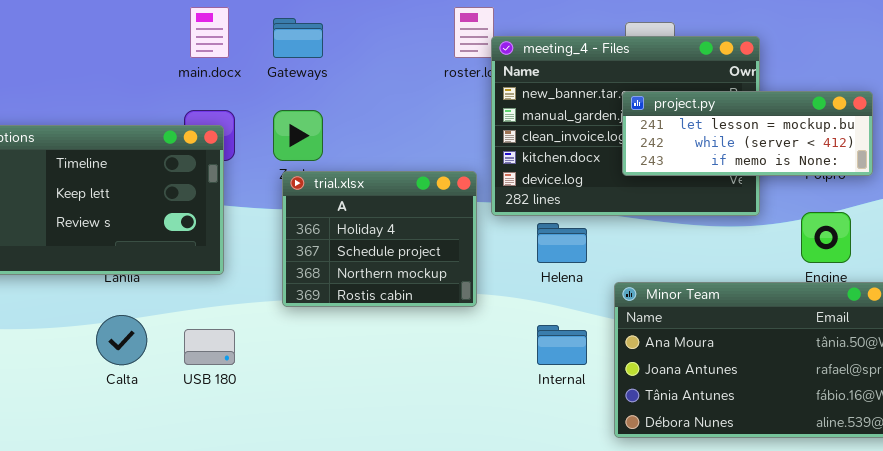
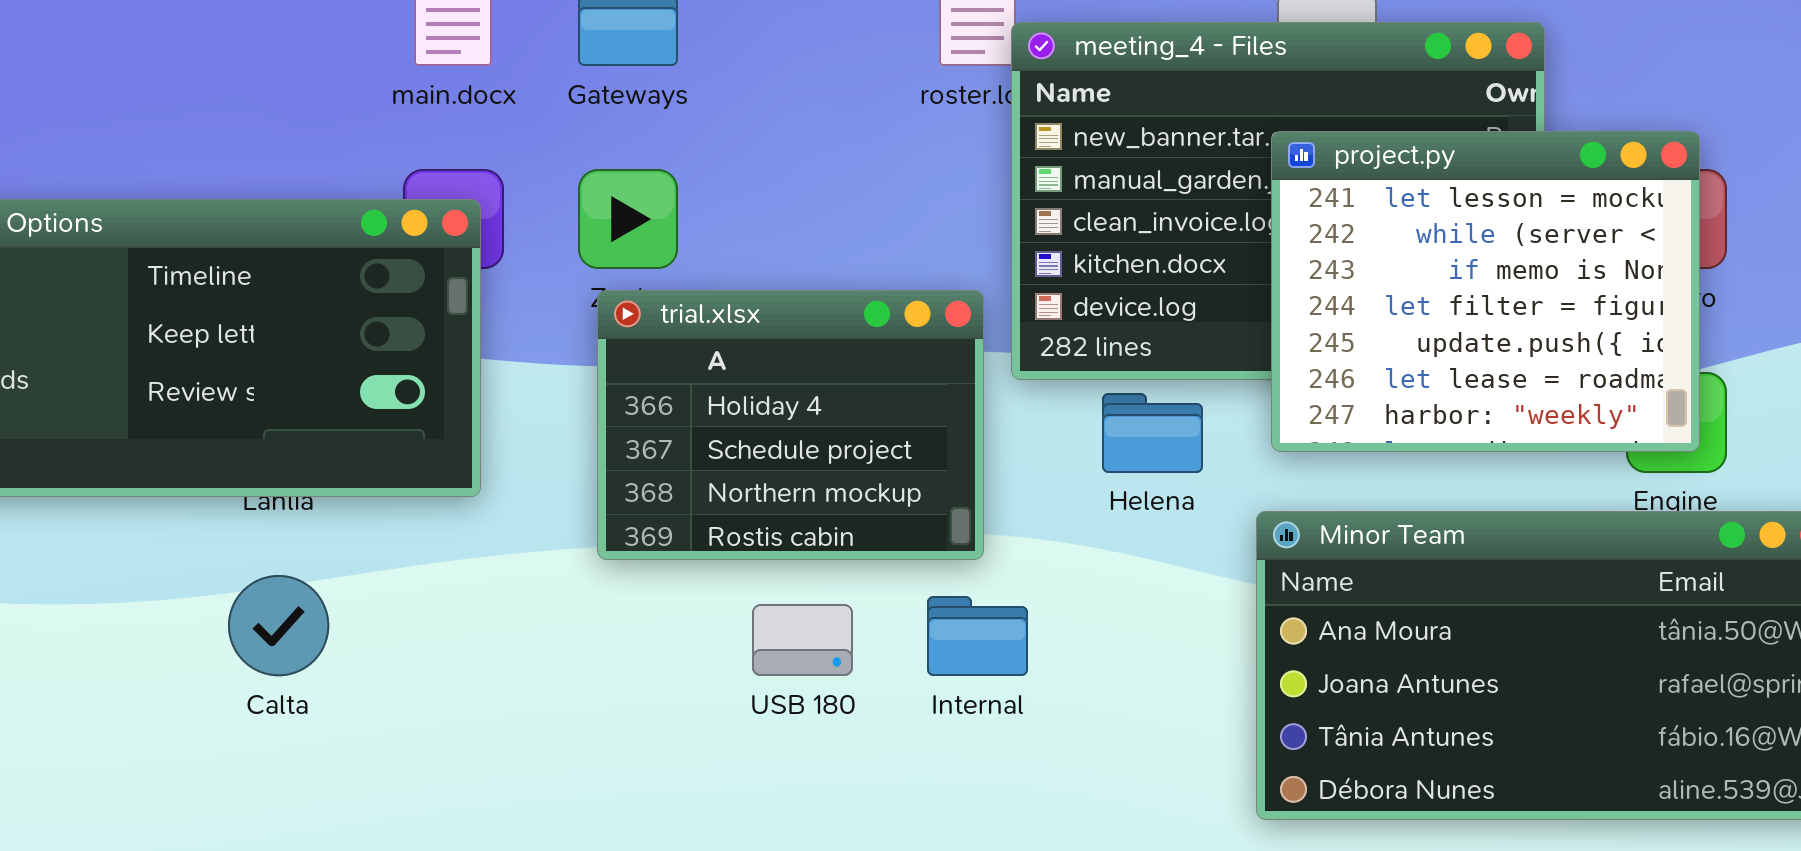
project.py: [622,91,873,176] -> [1271,131,1700,452], resized
Internal: [537,325,587,365] -> [927,596,1028,676], moved
USB 180: [184,329,235,365] -> [752,604,853,676], moved

